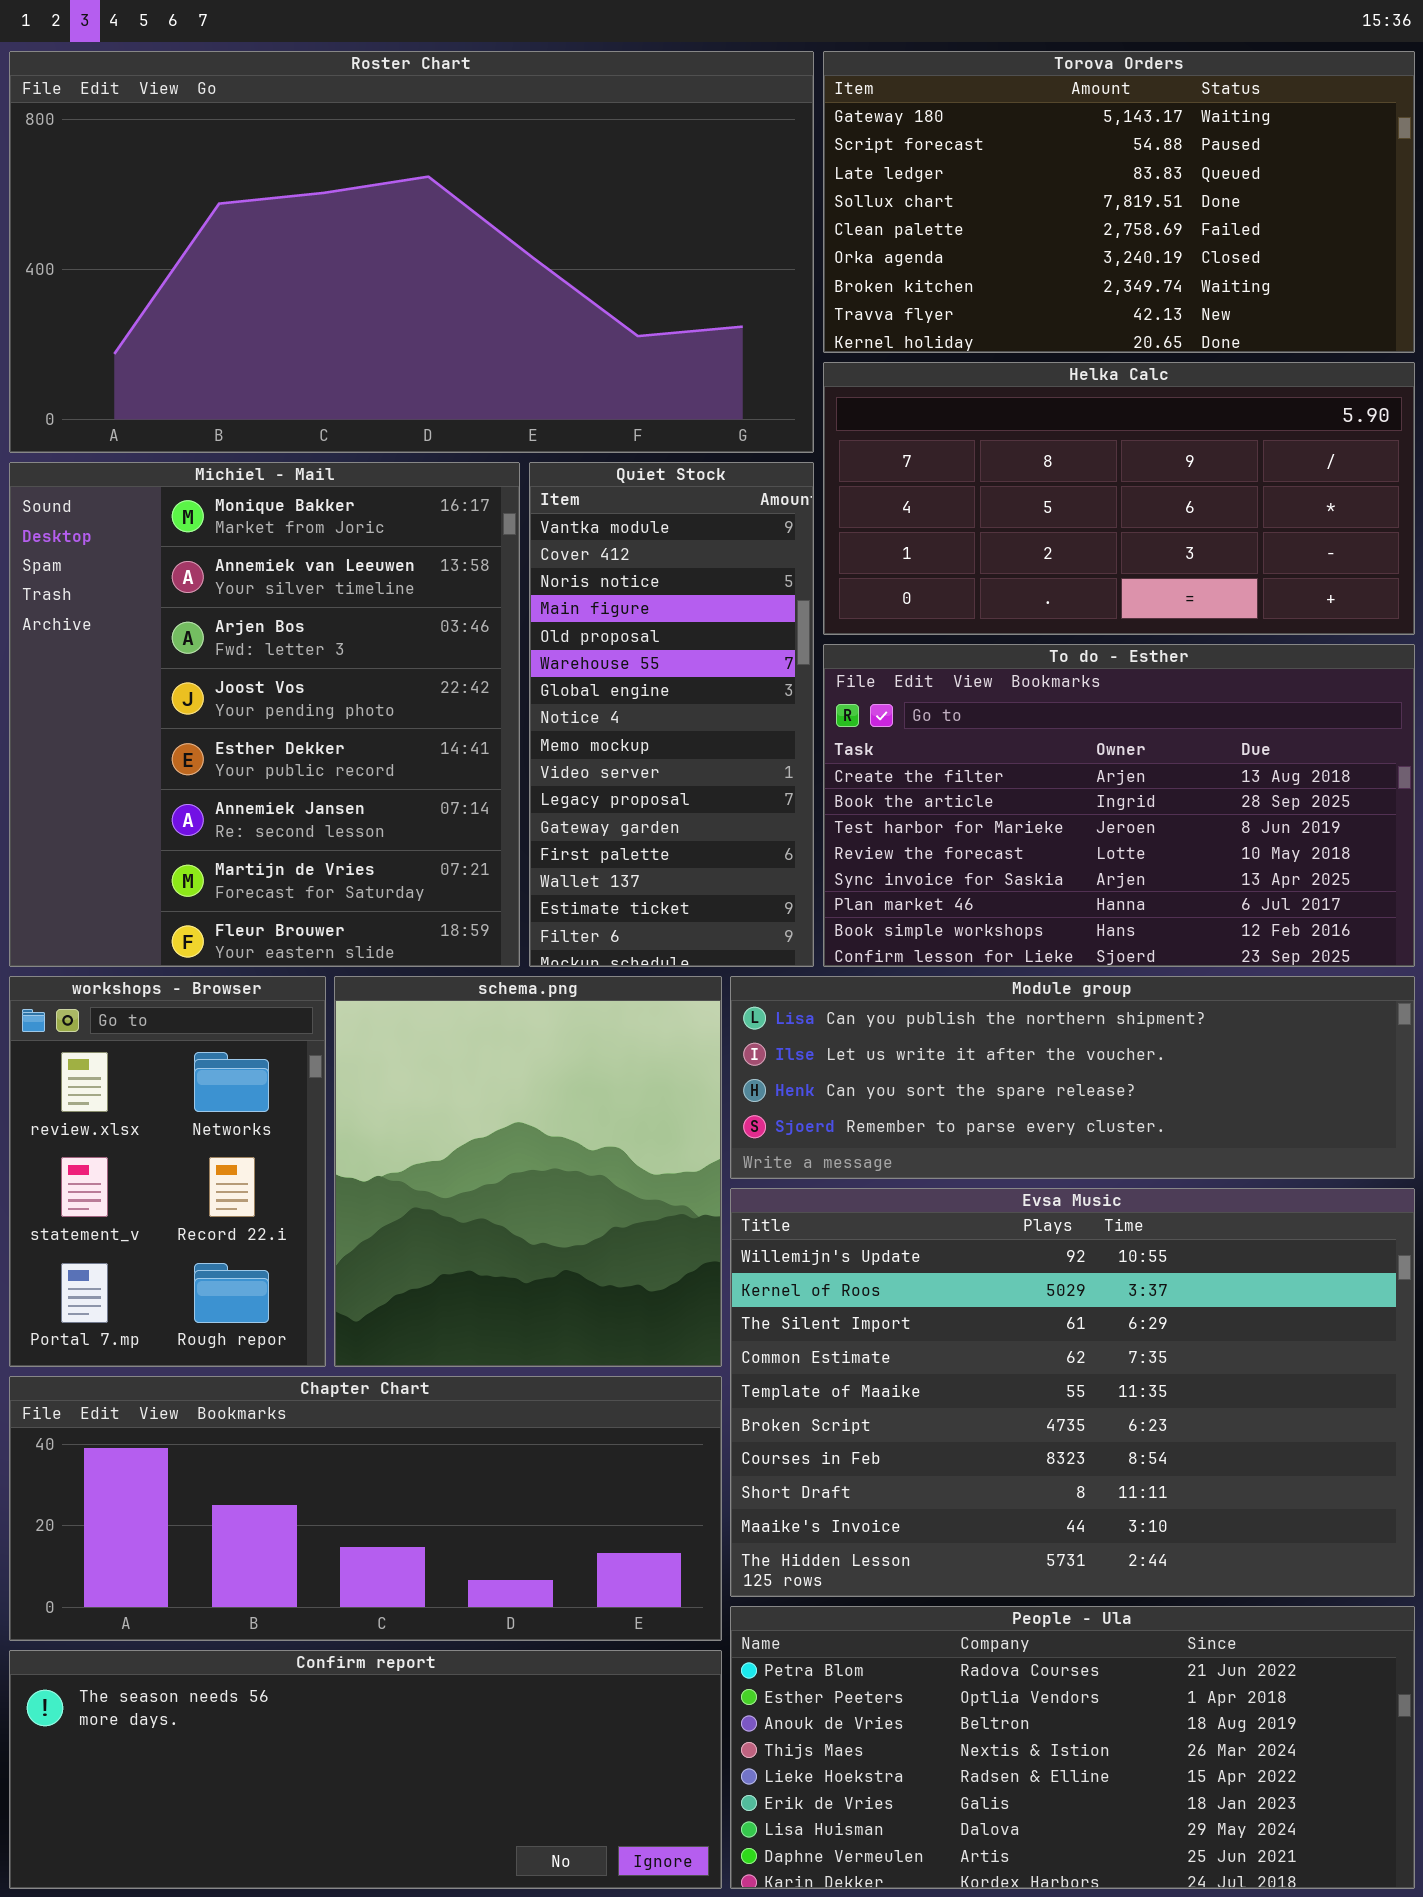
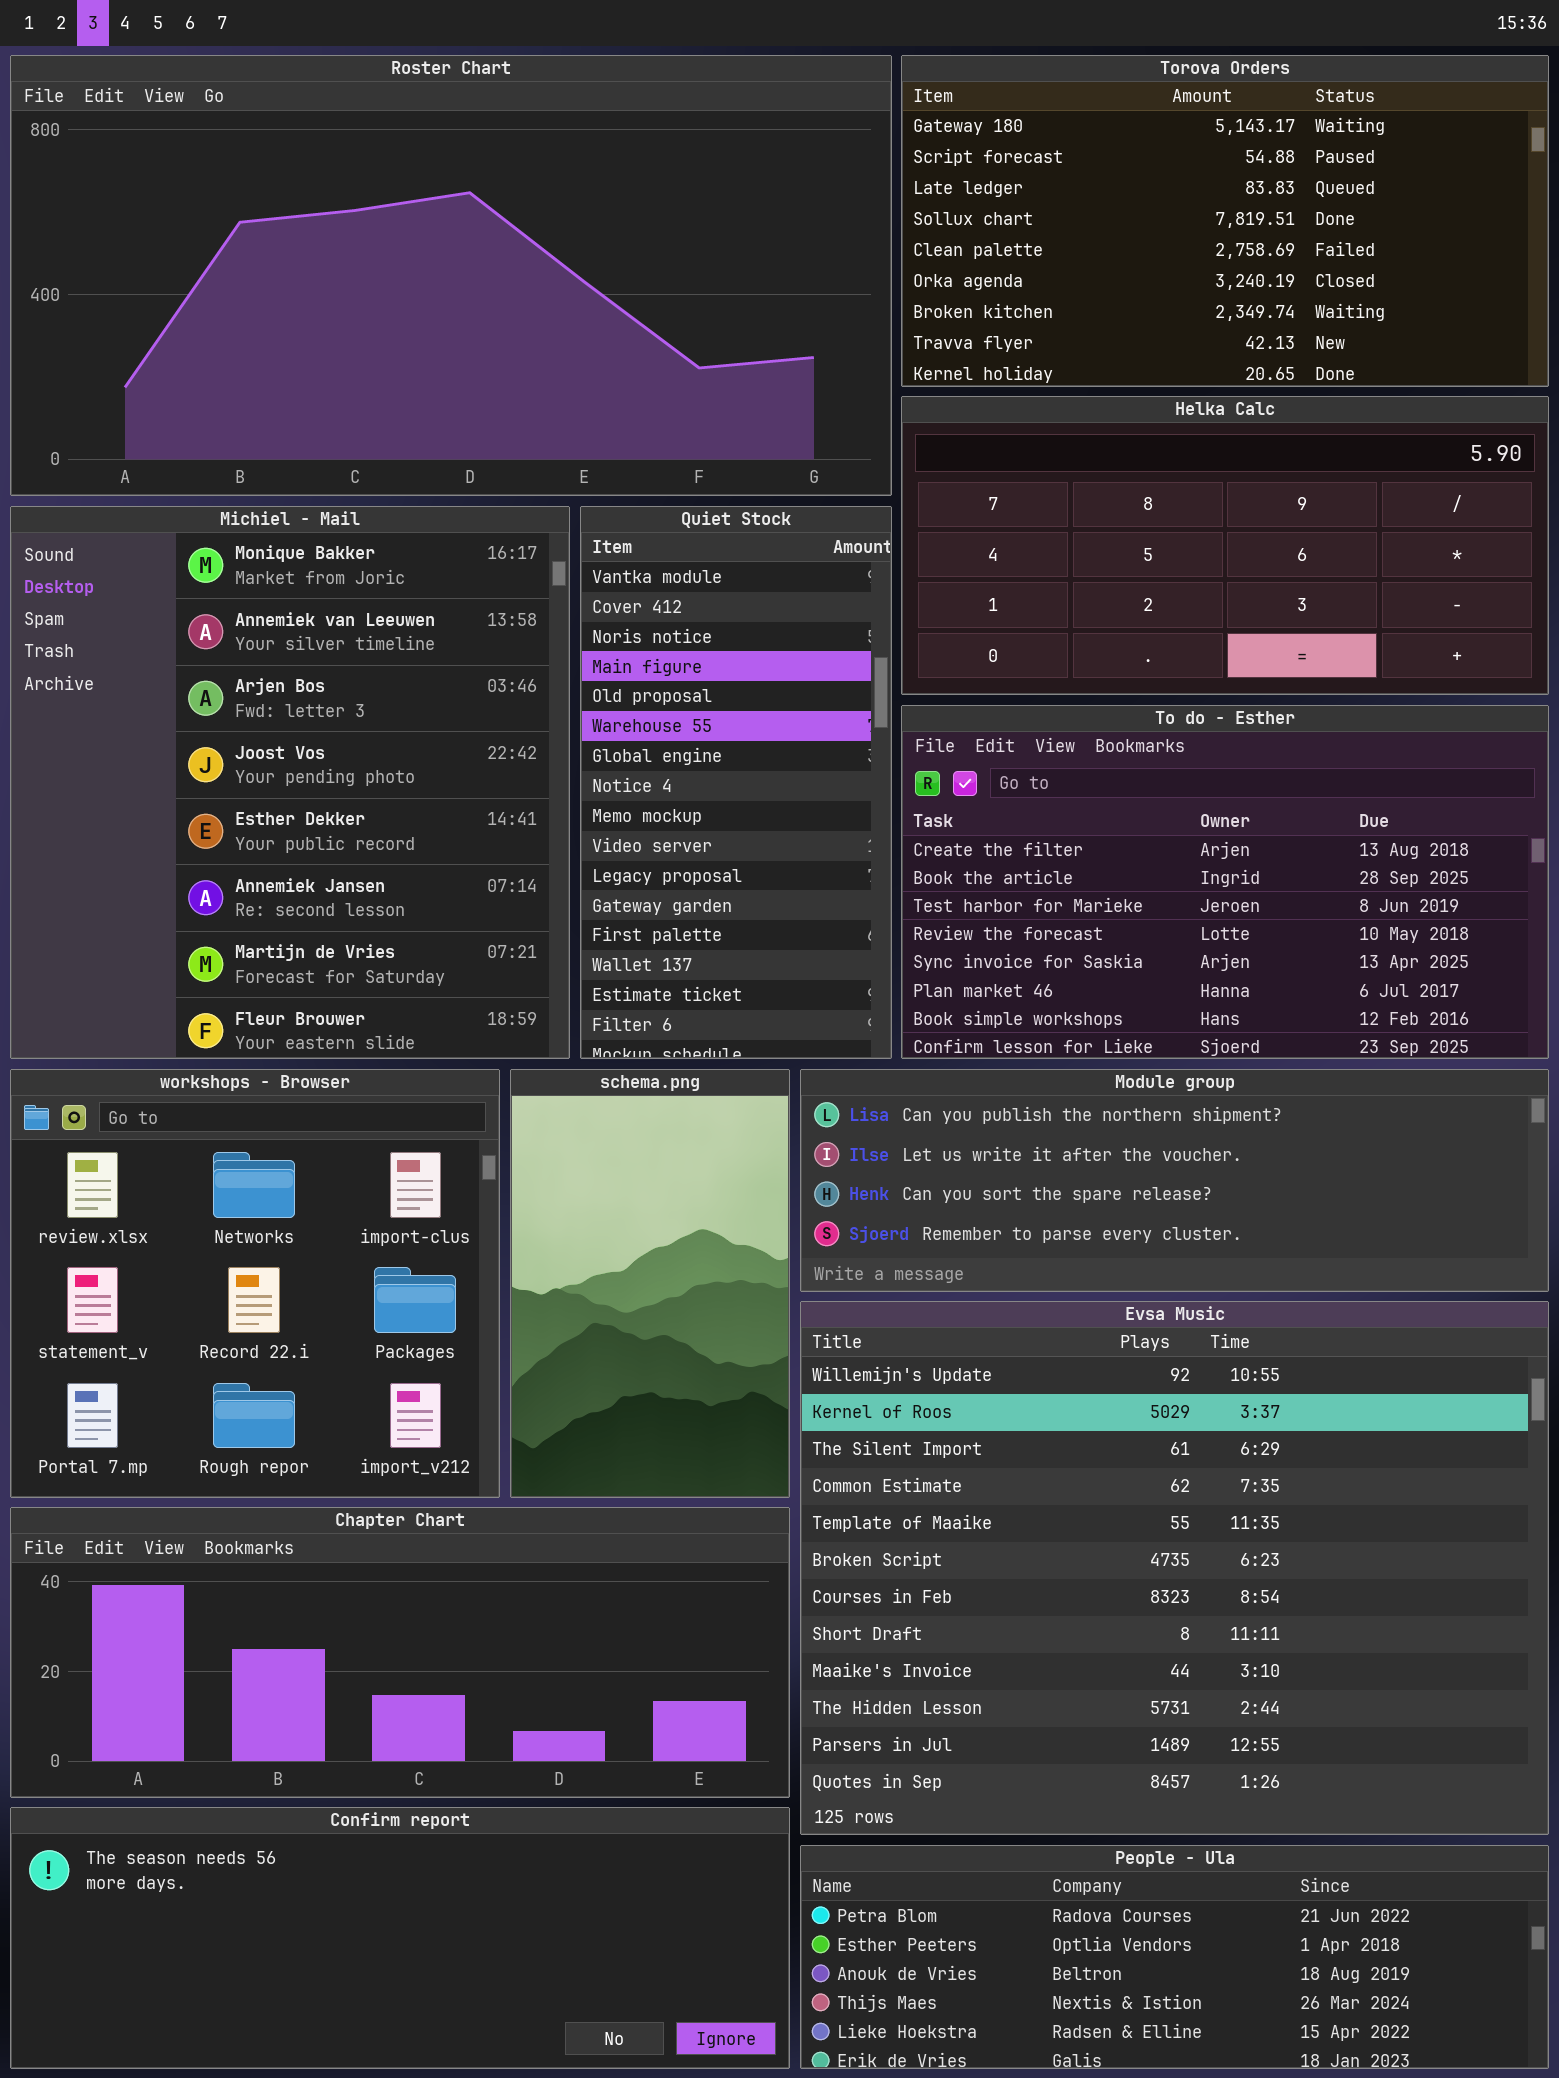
workshops - Browser: [9,976,326,1367] -> [10,1069,500,1498], resized
schema.png: [334,976,722,1367] -> [510,1069,790,1498], resized
Evsa Music: [730,1188,1415,1597] -> [800,1301,1549,1835], resized
People - Ula: [730,1606,1415,1889] -> [800,1845,1549,2069], resized

